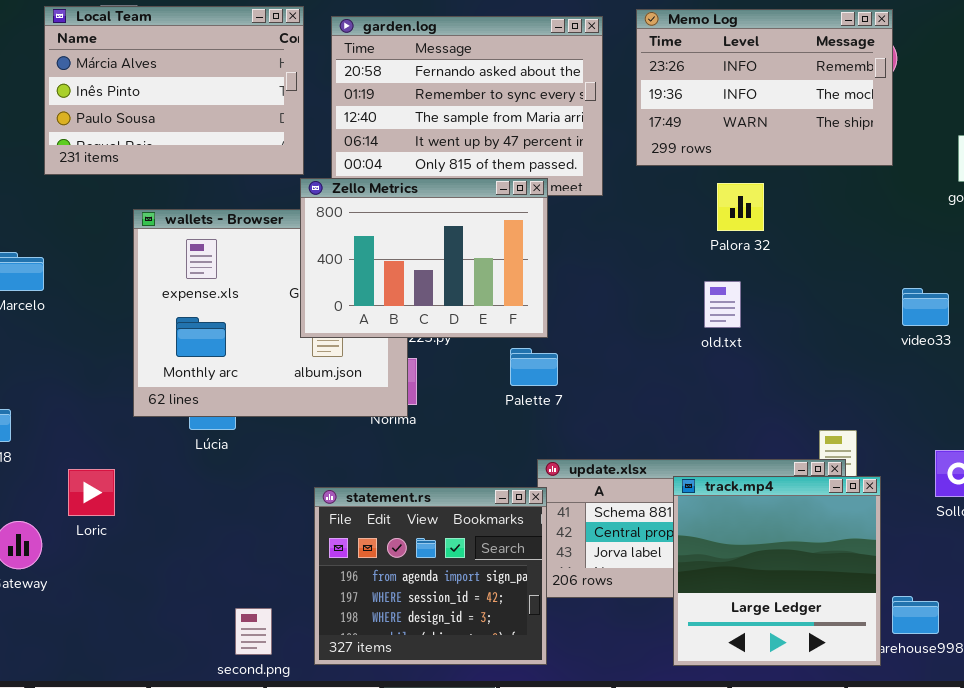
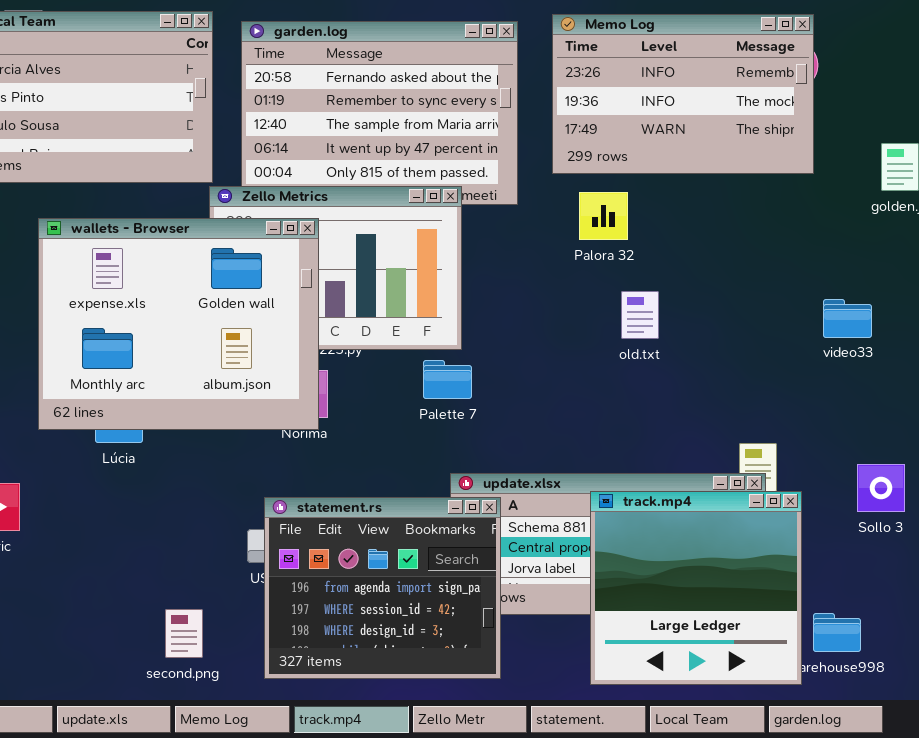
Palora 32: [717,183,764,231] -> [579,192,628,240], moved
wallets - Browser: [133,209,408,417] -> [38,218,319,430], raised
statement.rs: [314,487,547,665] -> [264,497,501,679], moved
second.png: [235,608,272,655] -> [165,609,203,658], moved

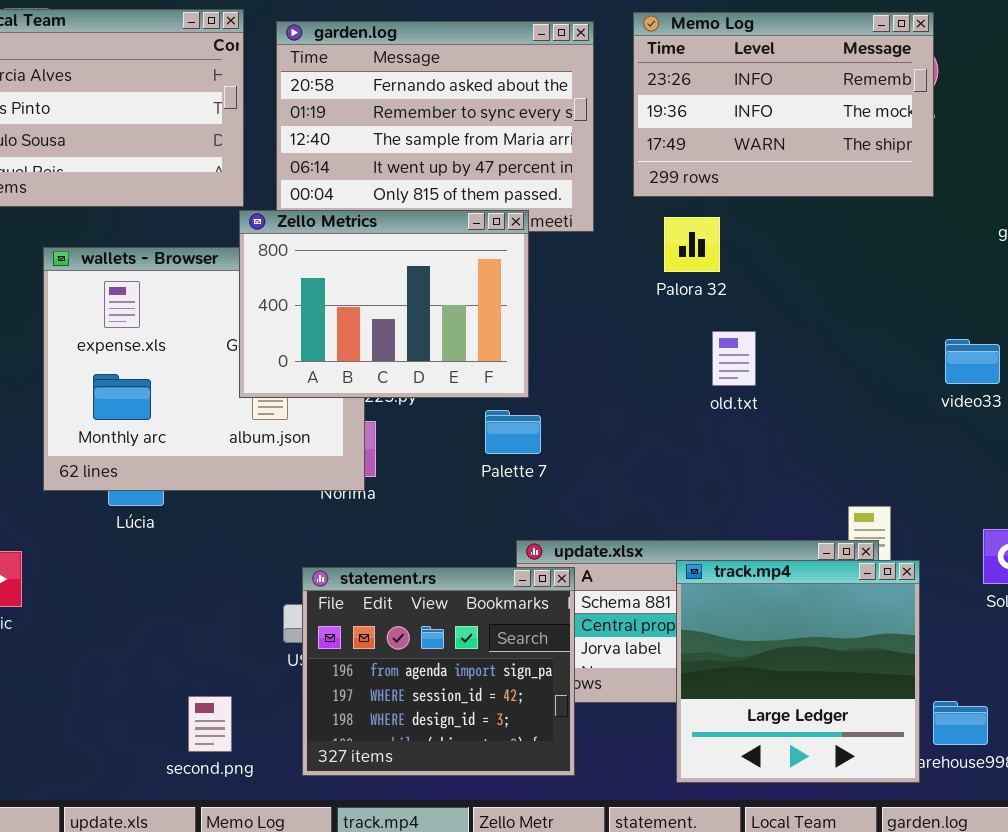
Zello Metrics: [209,186,462,350] -> [239,210,529,398], raised

